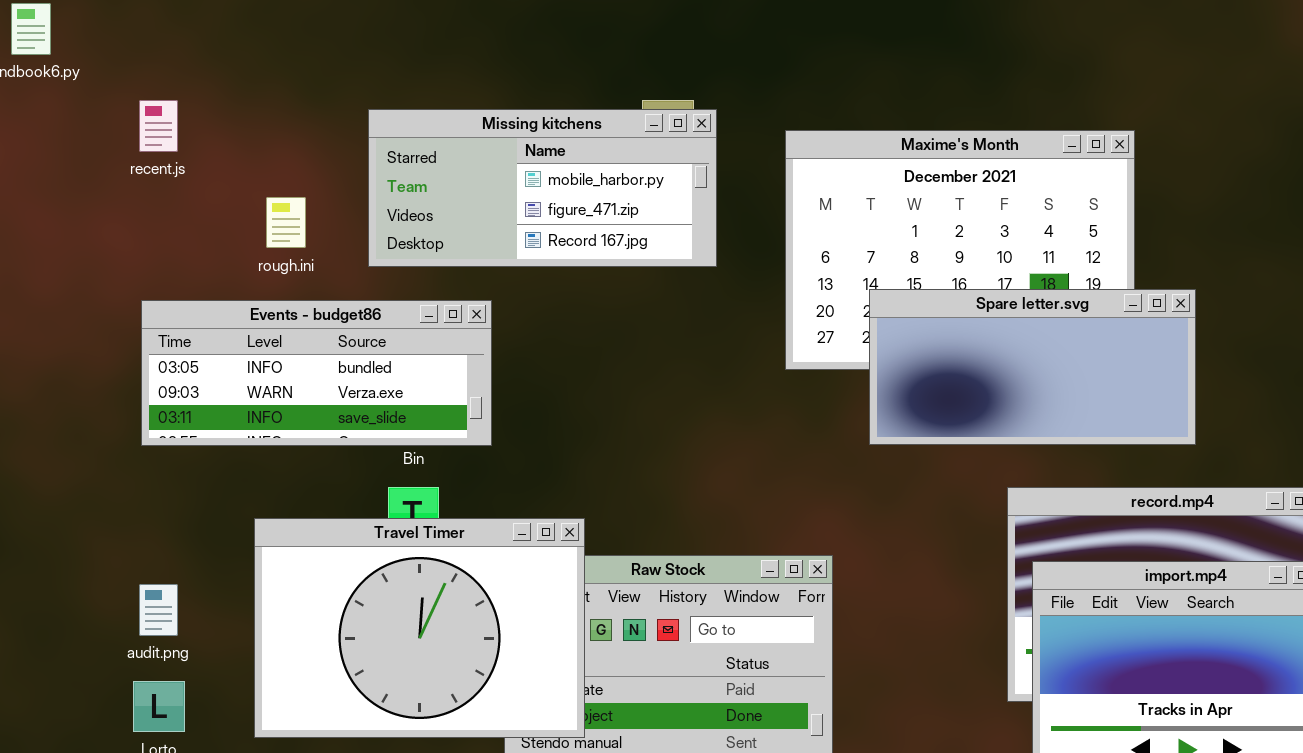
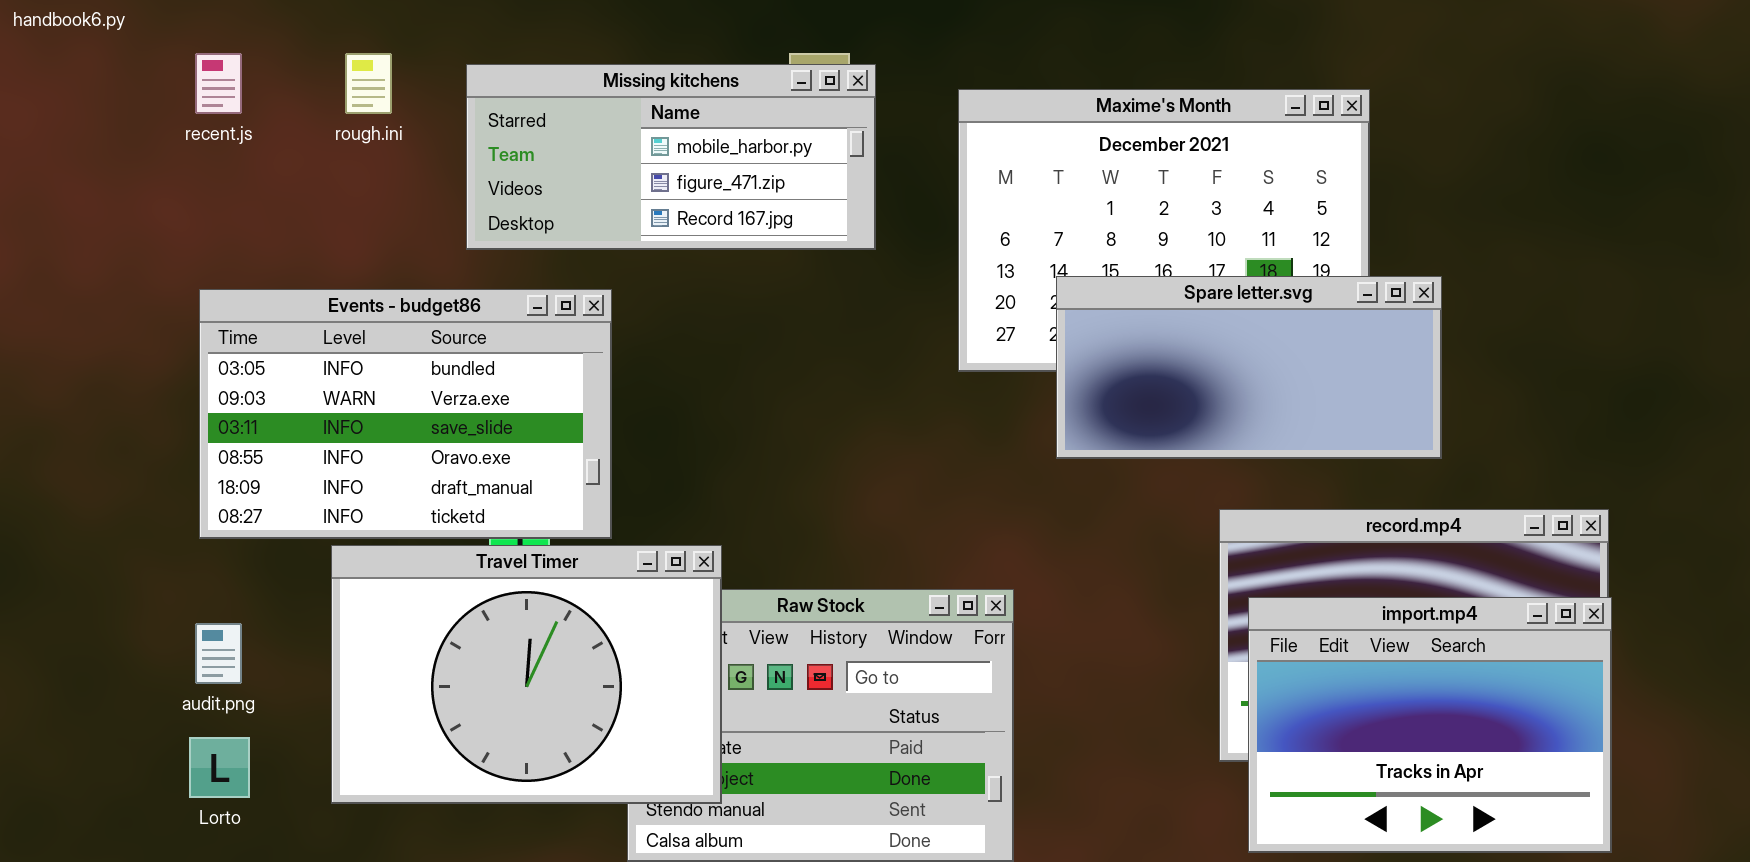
rough.ini: [266,197,306,248] -> [345,53,392,114], moved
Events - budget86: [141,300,492,446] -> [199,289,612,539], resized

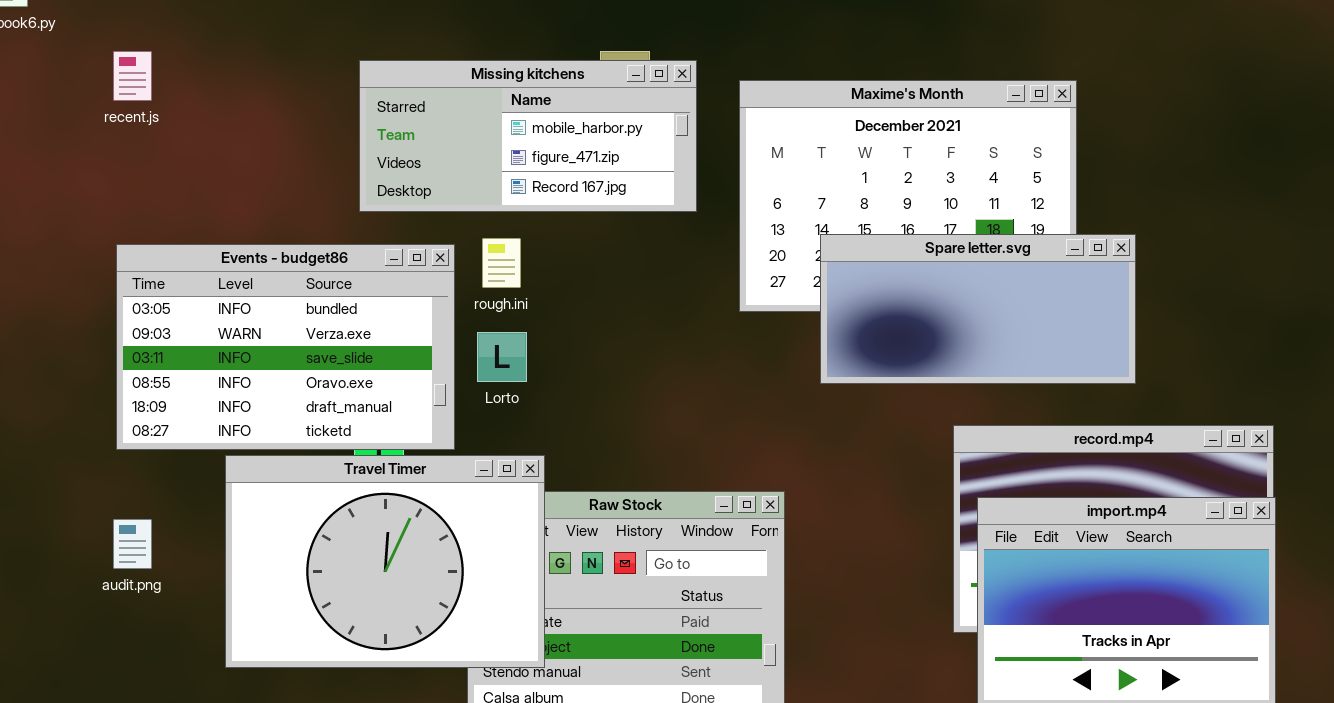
rough.ini: [345,53,392,114] -> [482,238,521,288], moved
Missing kitchens: [466,64,876,250] -> [359,60,697,212], moved
Lorto: [189,737,250,798] -> [477,332,527,382], moved

